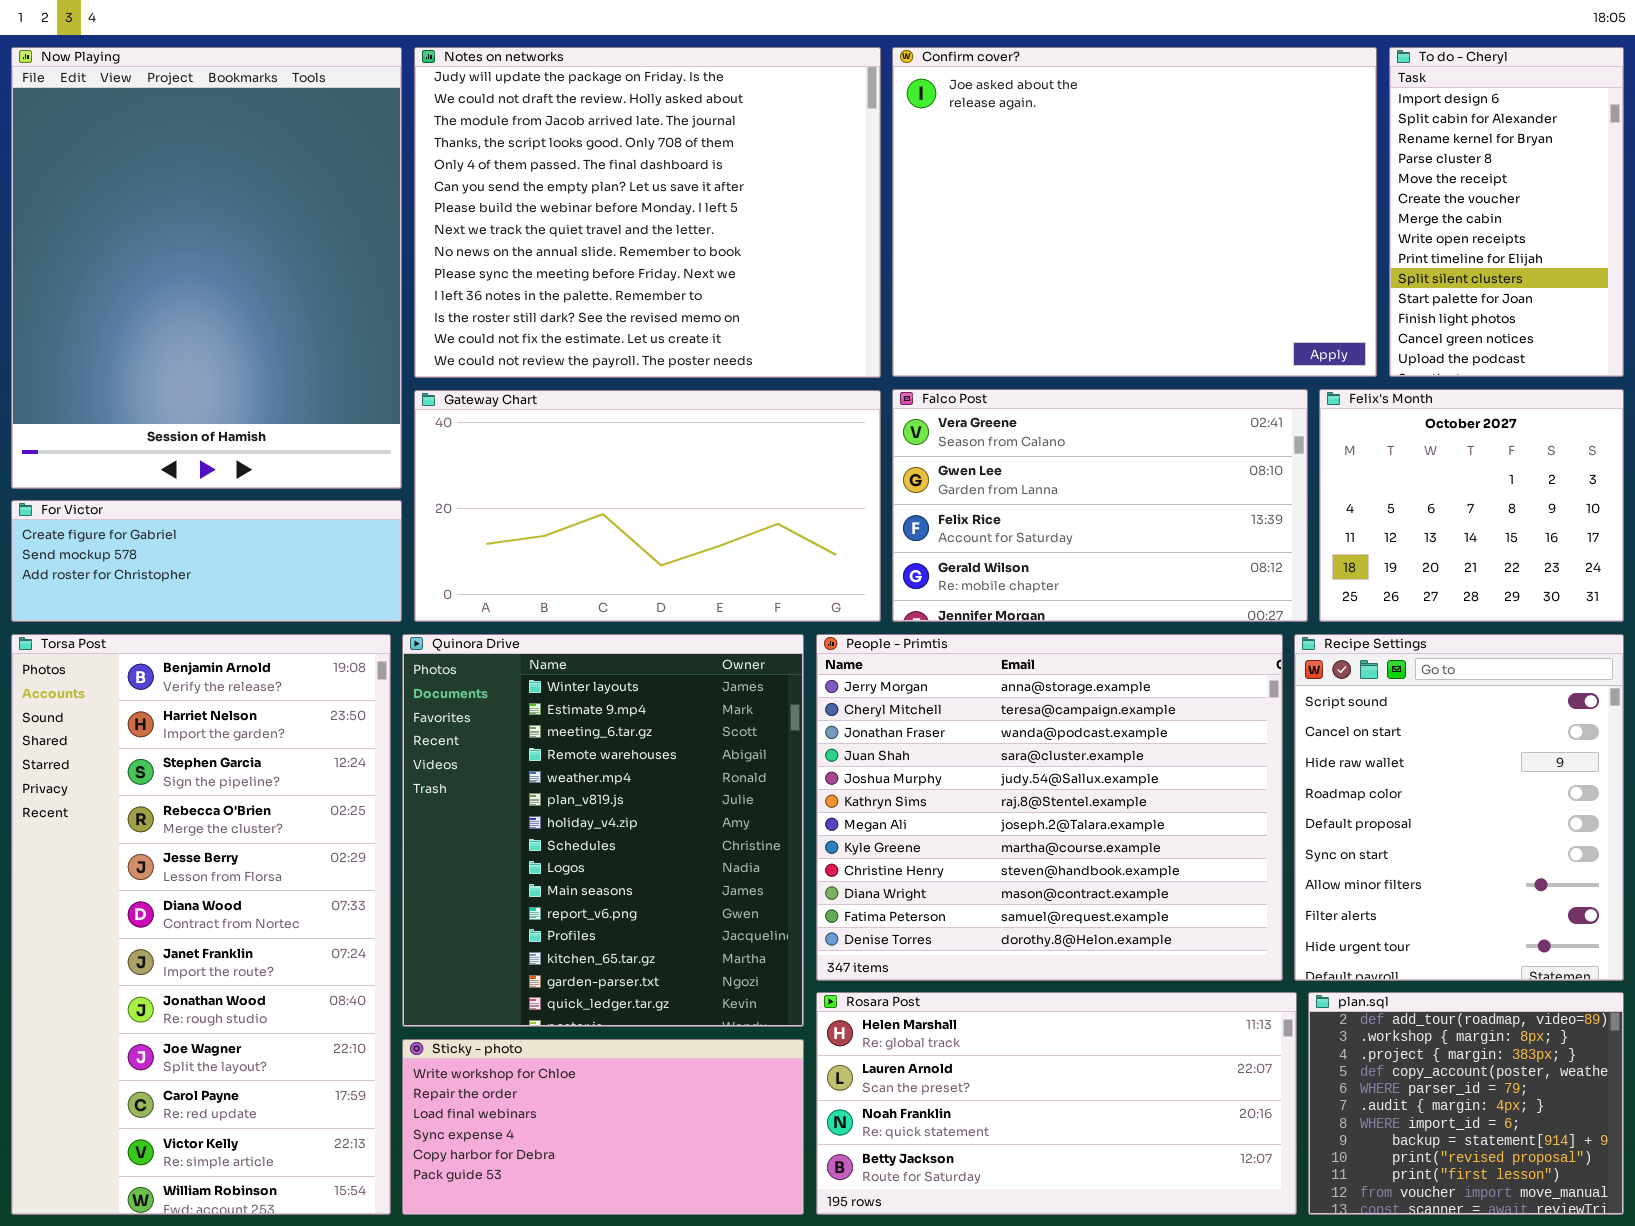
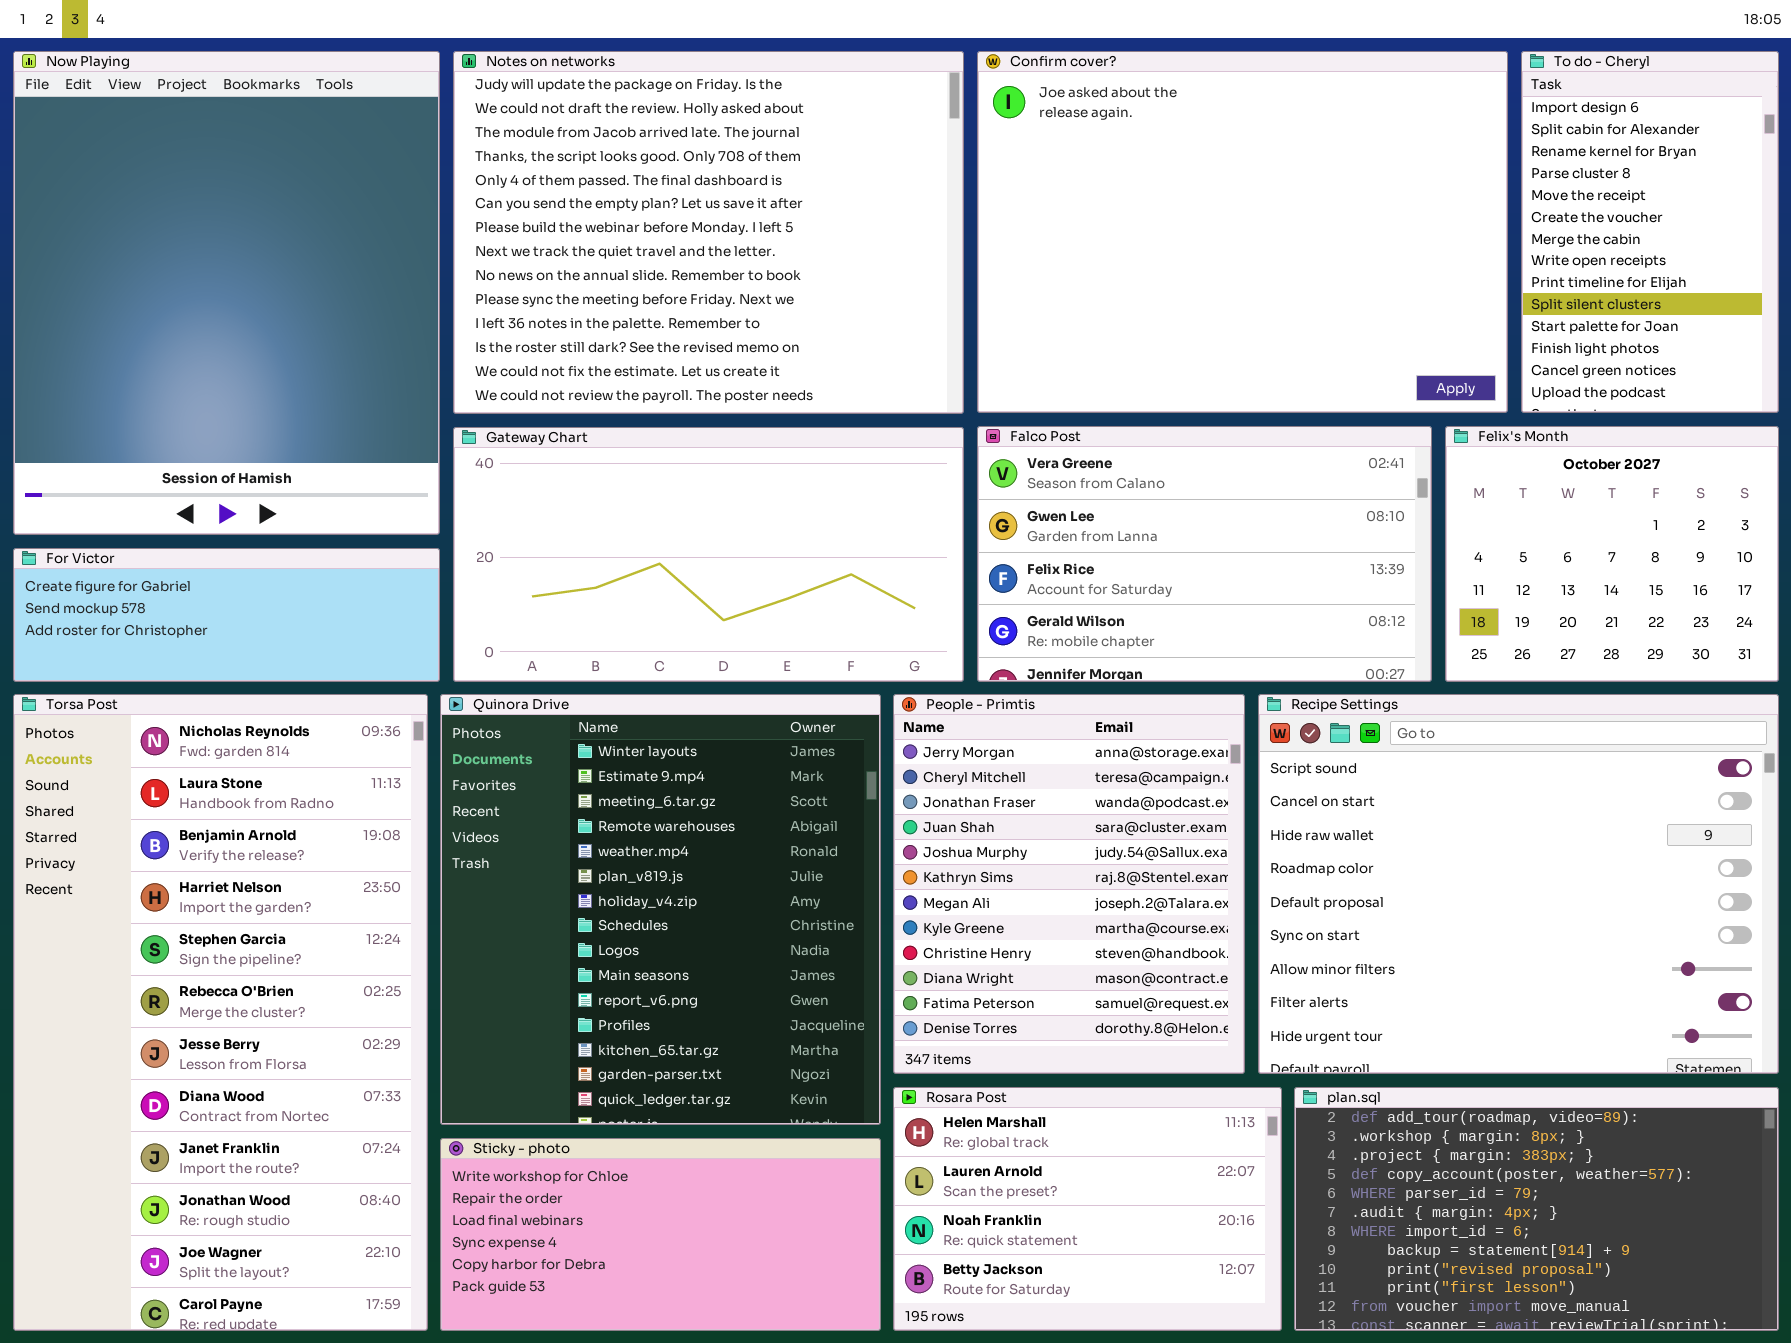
Torsa Post: [11,634,391,1215] -> [13,694,428,1331], scrolled up 2 rows
People - Primtis: [816,634,1283,981] -> [893,694,1245,1074], resized
Recipe Settings: [1294,634,1624,981] -> [1258,694,1779,1074], resized
Rosara Post: [816,992,1297,1215] -> [893,1087,1282,1331], resized
plan.sql: [1308,992,1624,1215] -> [1294,1087,1779,1331], resized

